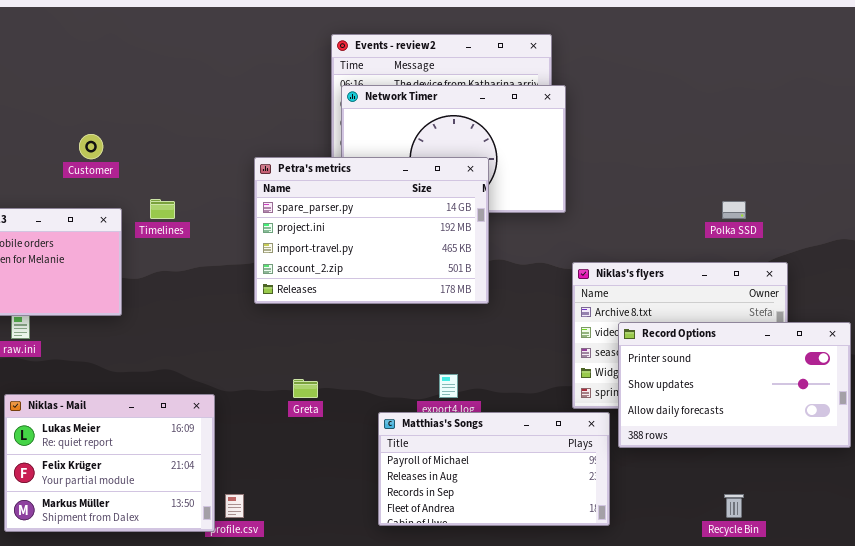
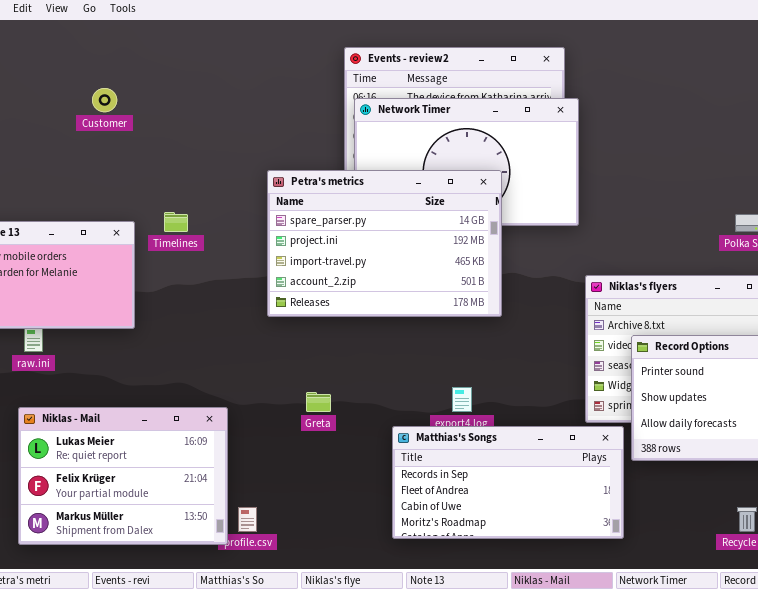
Customer: [79,134,103,159] -> [92,88,117,112], moved
Matthias's Songs: [378,412,610,526] -> [392,426,624,539], scrolled down 2 rows

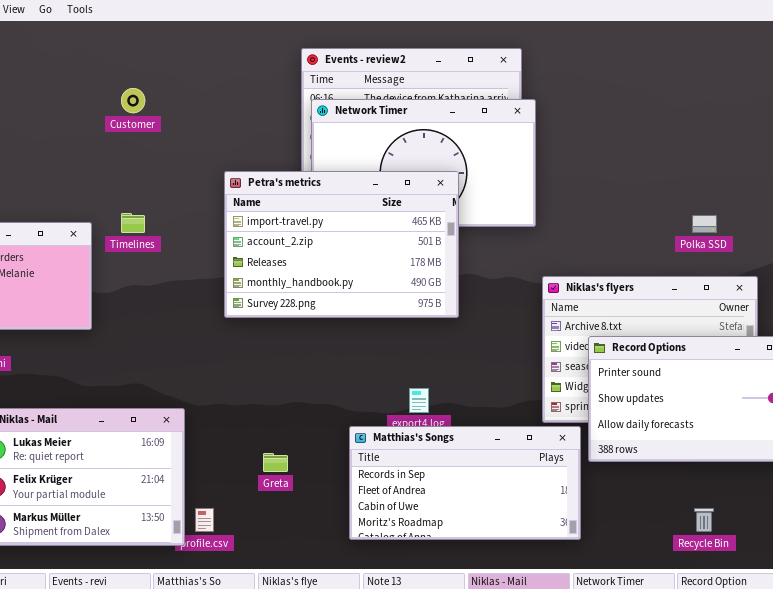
Customer: [92,88,117,112] -> [121,88,145,113], moved
Petra's metrics: [267,170,502,317] -> [224,171,459,318], scrolled down 2 rows
Greta: [306,392,331,412] -> [263,453,288,472], moved

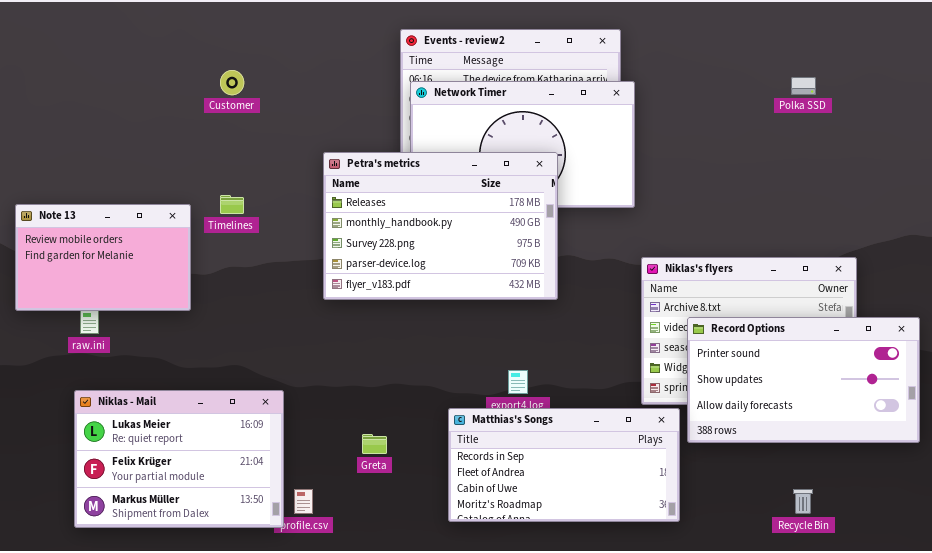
Petra's metrics: [224,171,459,318] -> [323,152,558,300], scrolled down 2 rows
Polka SSD: [692,215,717,233] -> [791,77,816,95], moved

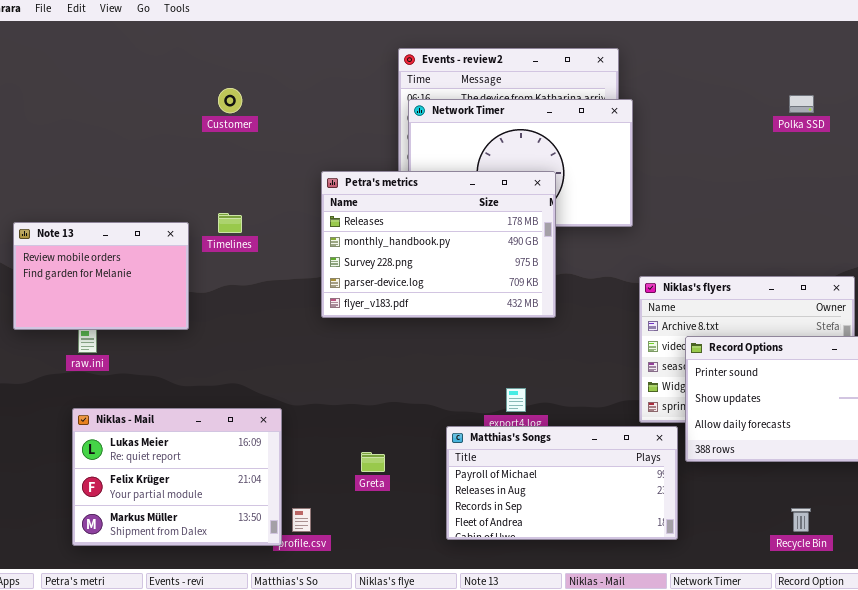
Matthias's Songs: [448,408,680,522] -> [446,426,678,540], scrolled up 2 rows

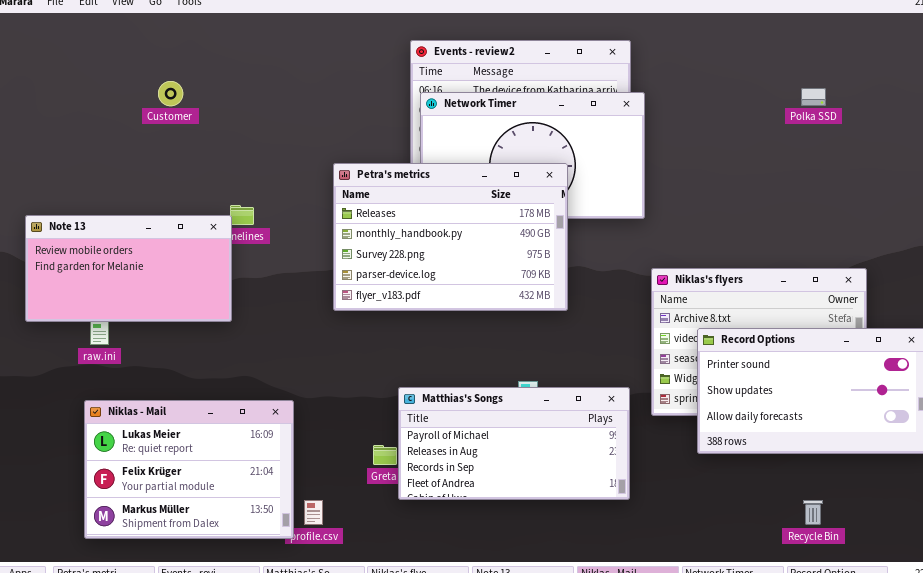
Customer: [218,88,242,113] -> [158,81,183,106], moved
Note 13: [13,222,189,330] -> [25,215,232,322], resized
Matthias's Songs: [446,426,678,540] -> [398,387,630,500], moved

